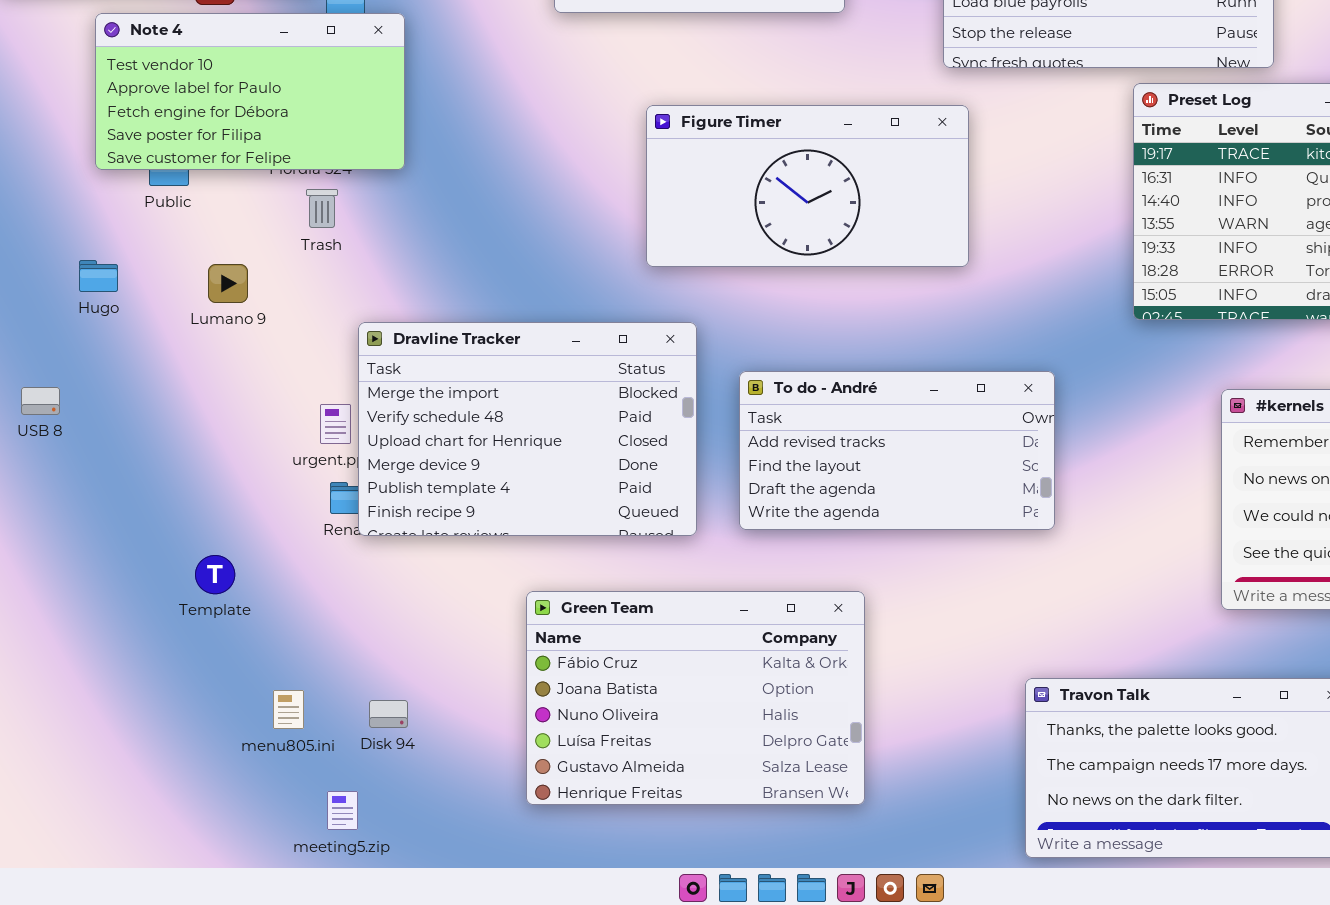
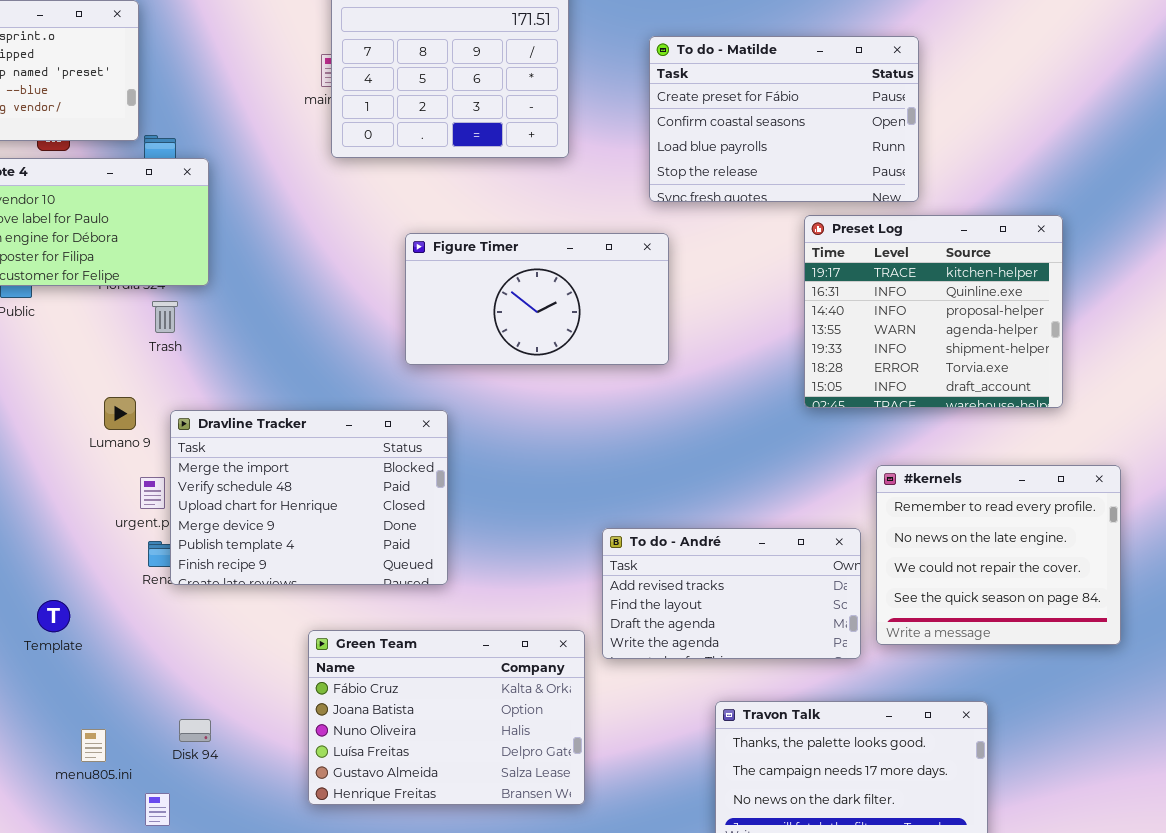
Trash: [306,189,338,228] -> [152,301,178,333], moved
Lumano 9: [208,264,248,303] -> [104,397,136,430], moved
To do - André: [739,371,1055,530] -> [602,528,861,659], moved
menu805.ini: [273,690,304,729] -> [81,729,106,762], moved

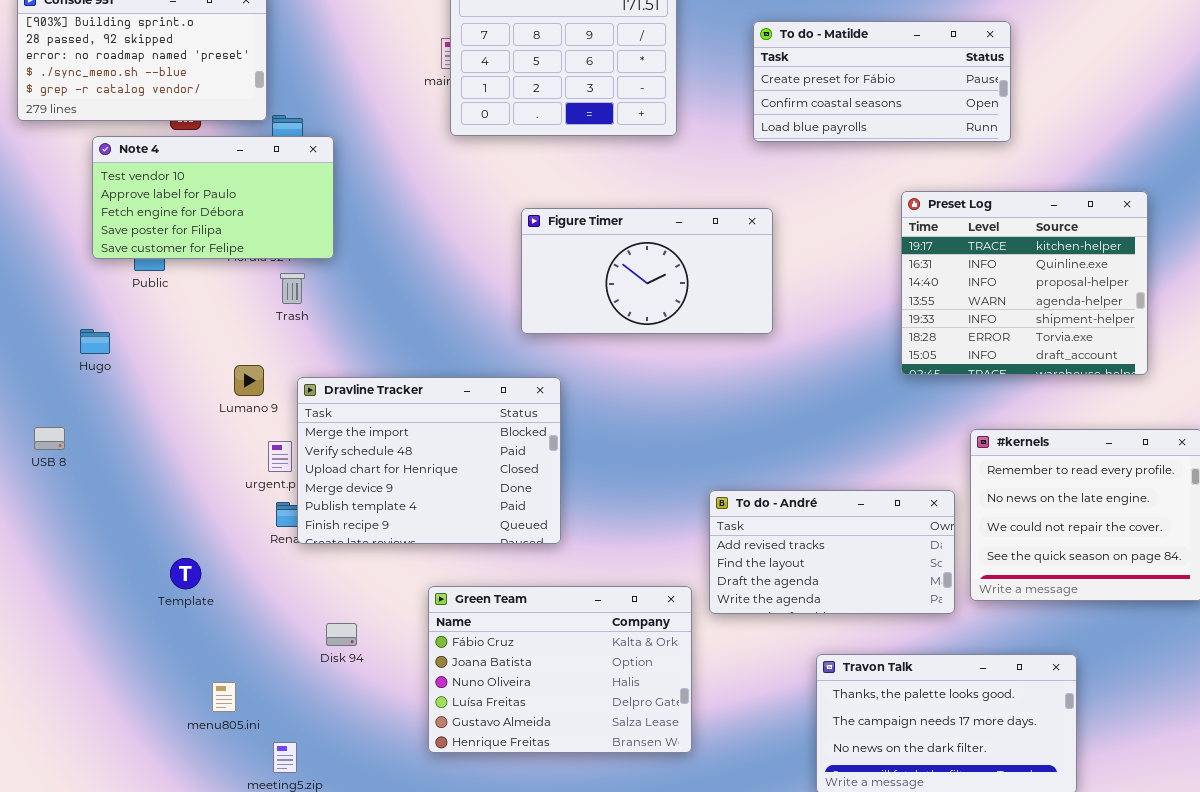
To do - Matilde: [649,36,919,202] -> [753,21,1011,142], resized
Disk 94: [179,719,211,742] -> [326,623,357,646], moved

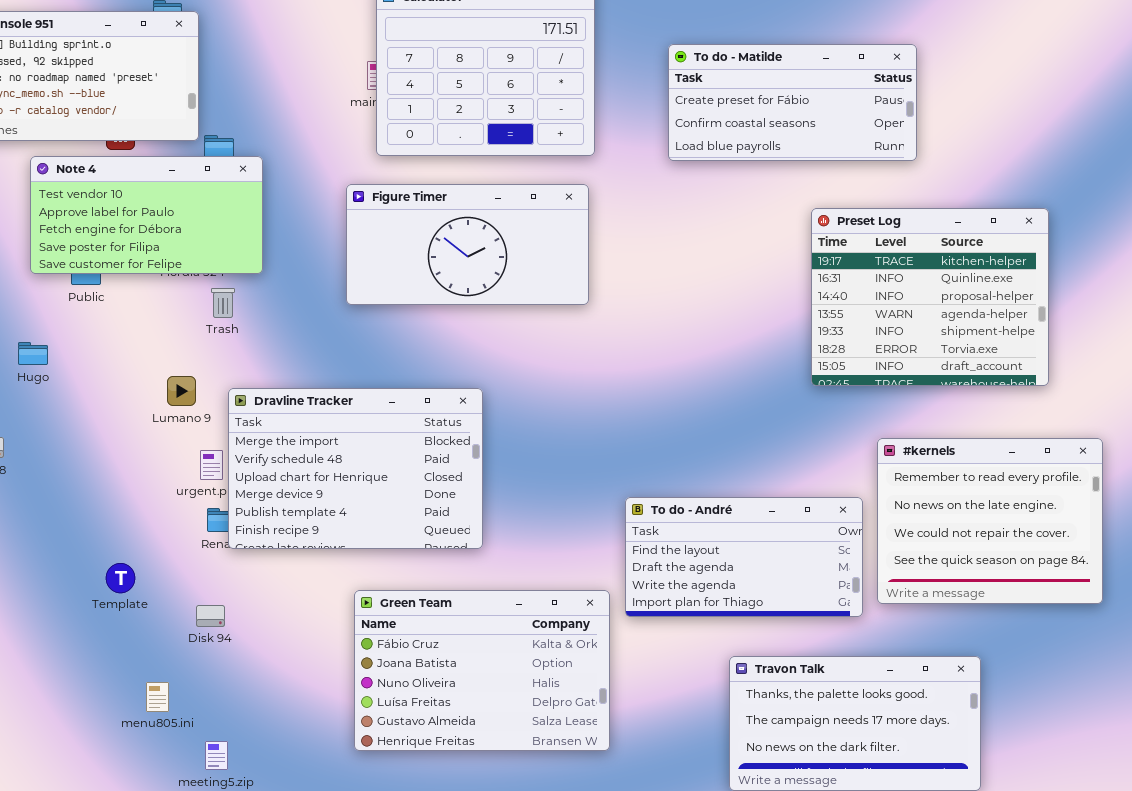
Figure Timer: [521,208,773,334] -> [346,184,589,305], moved
To do - André: [709,490,955,614] -> [625,497,863,617], scrolled down 1 row
Disk 94: [326,623,357,646] -> [196,605,225,627], moved

